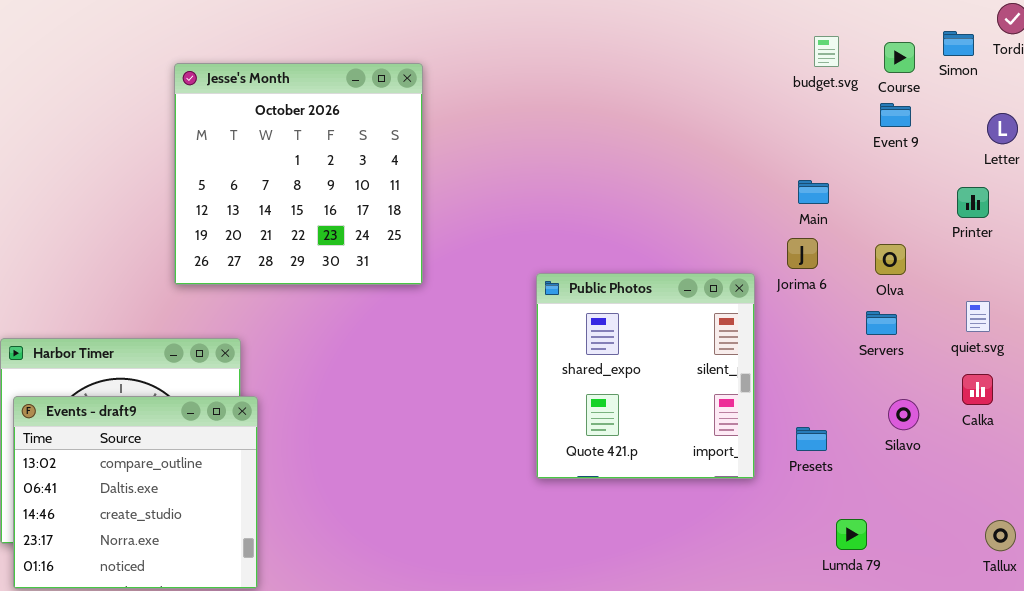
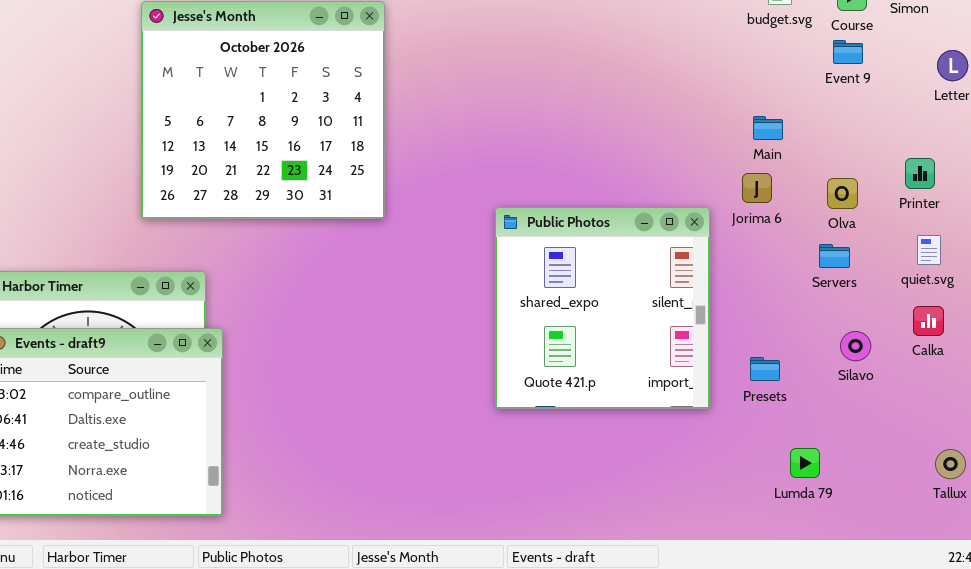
Printer: [957,187,989,218] -> [905,158,935,189], moved

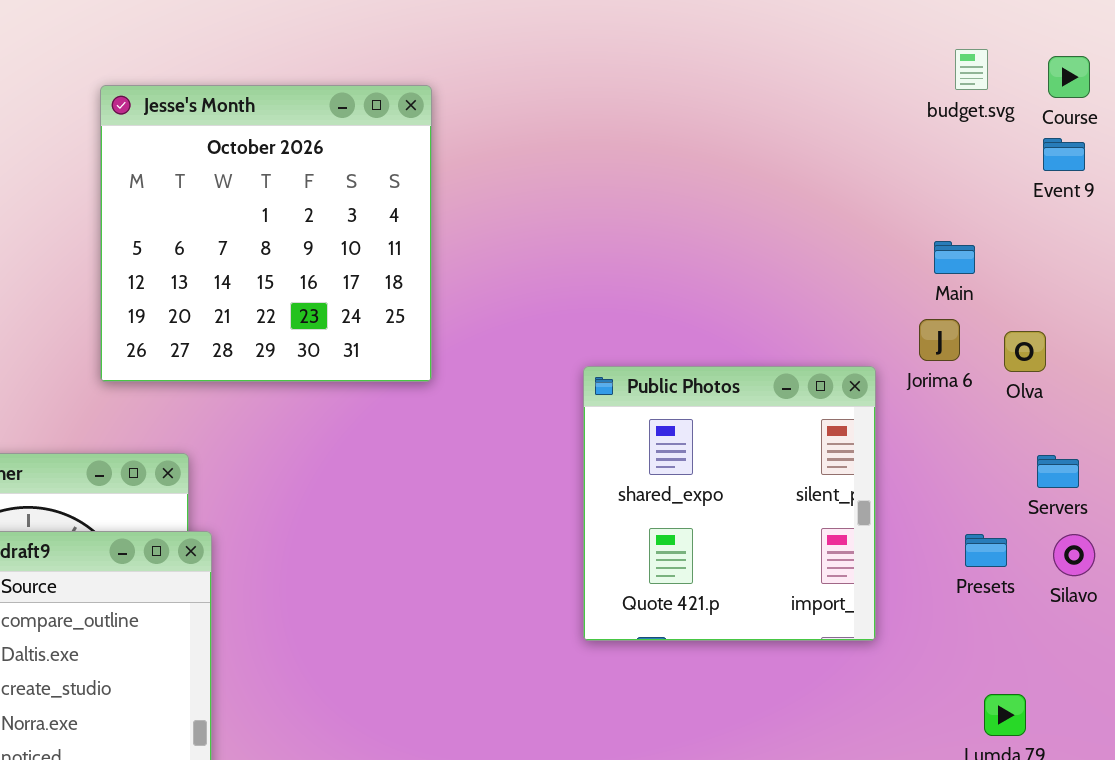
Olva: [827,178,858,209] -> [1004,331,1046,372], moved
Servers: [819,244,850,268] -> [1037,455,1079,488], moved
Presets: [750,357,780,381] -> [965,534,1007,567], moved

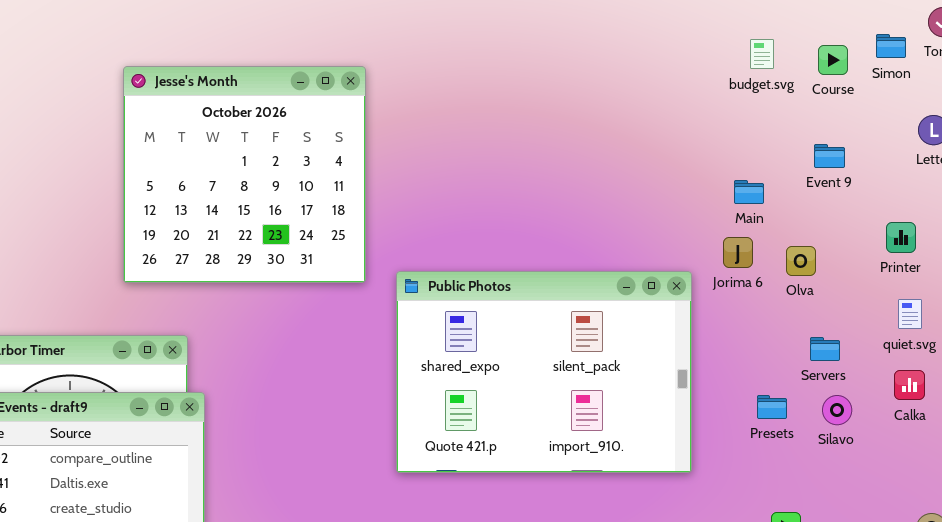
Event 9: [1043,138,1085,171] -> [814,144,845,168], moved
Public Photos: [583,366,876,641] -> [396,271,692,473], resized

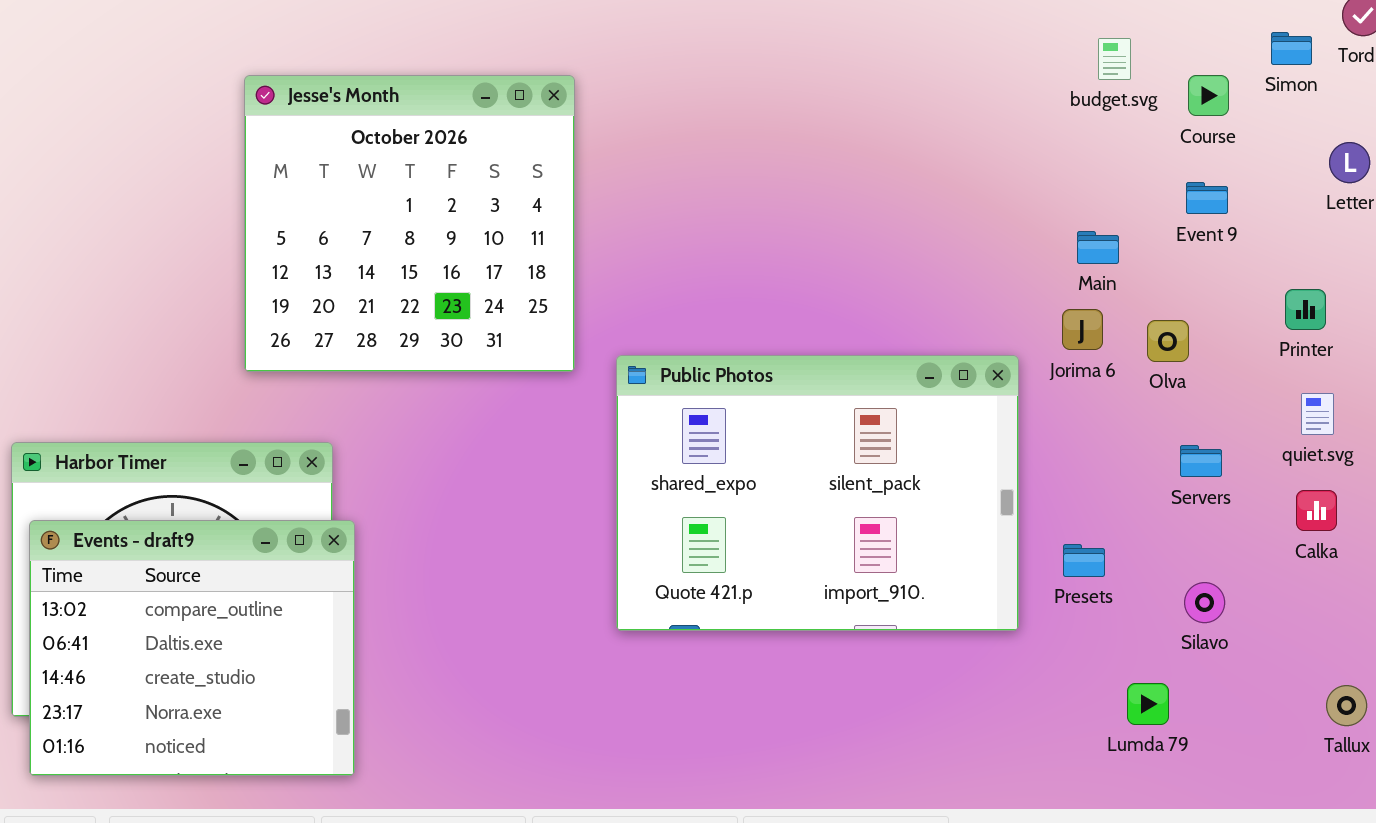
Course: [818,45,848,75] -> [1188,75,1229,116], moved
Presets: [757,395,787,419] -> [1063,544,1105,577], moved
Silavo: [822,395,852,425] -> [1184,582,1225,623], moved

